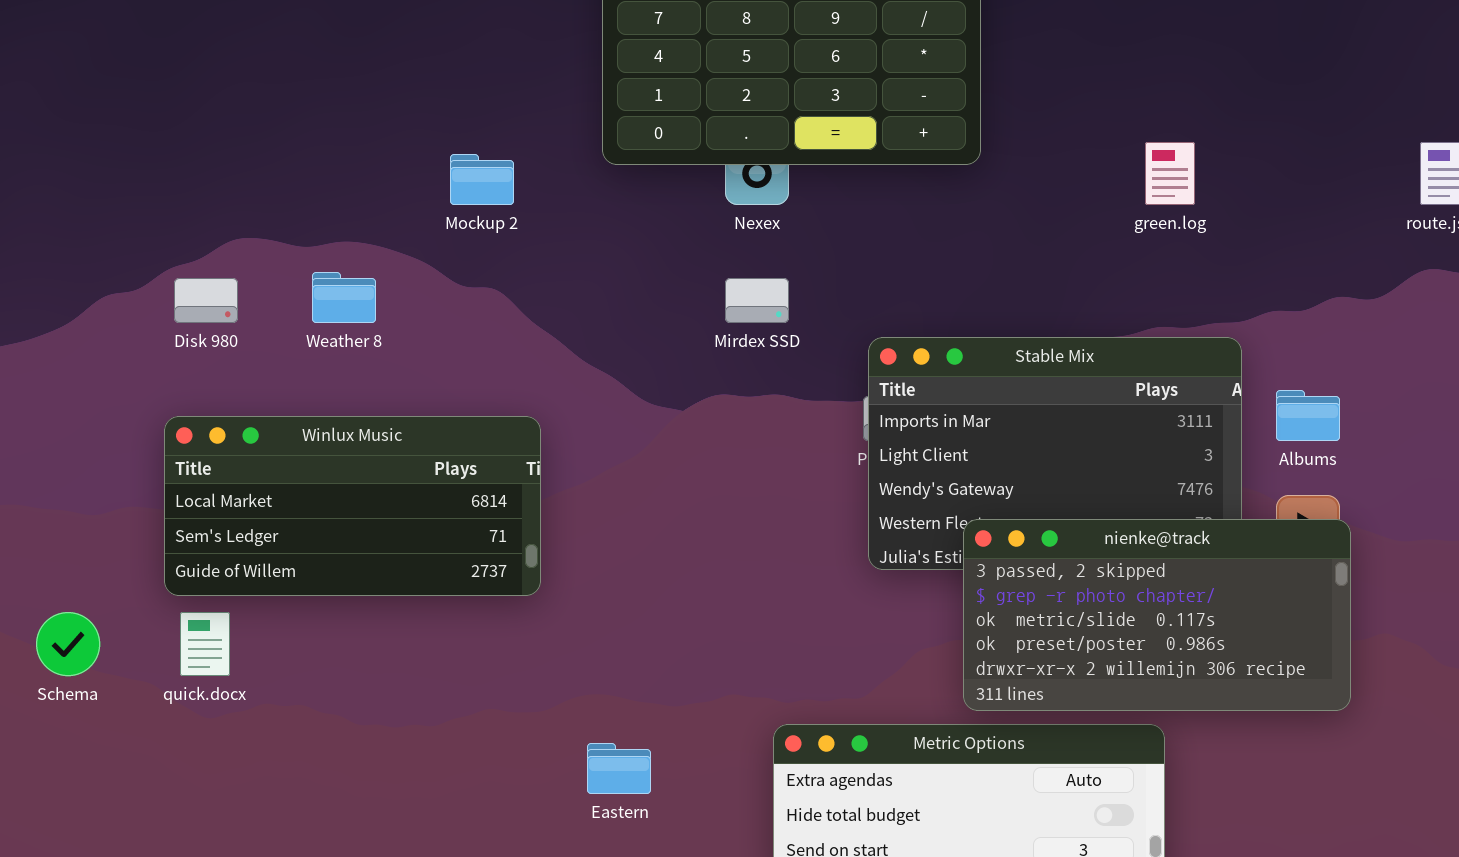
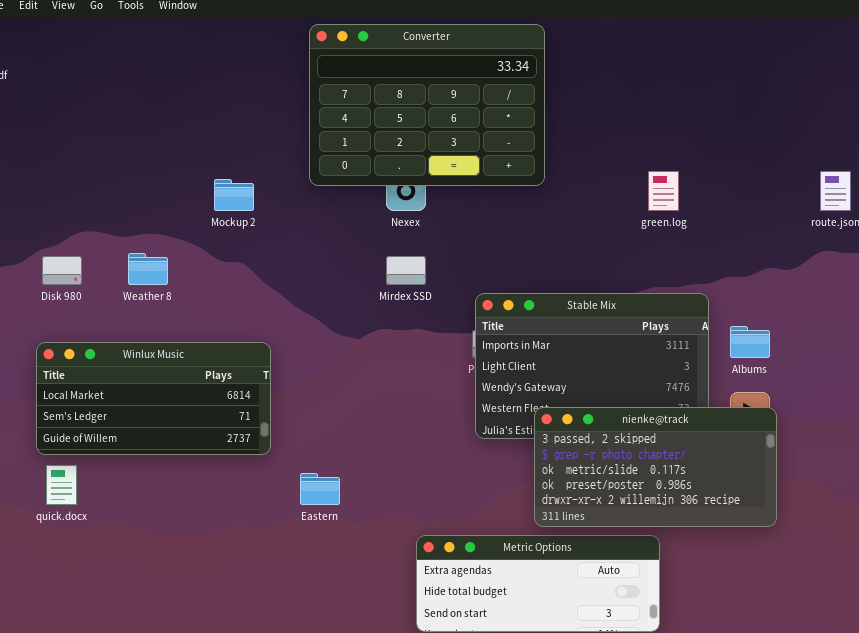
Eastern: [587,743,651,794] -> [300,473,340,505], moved

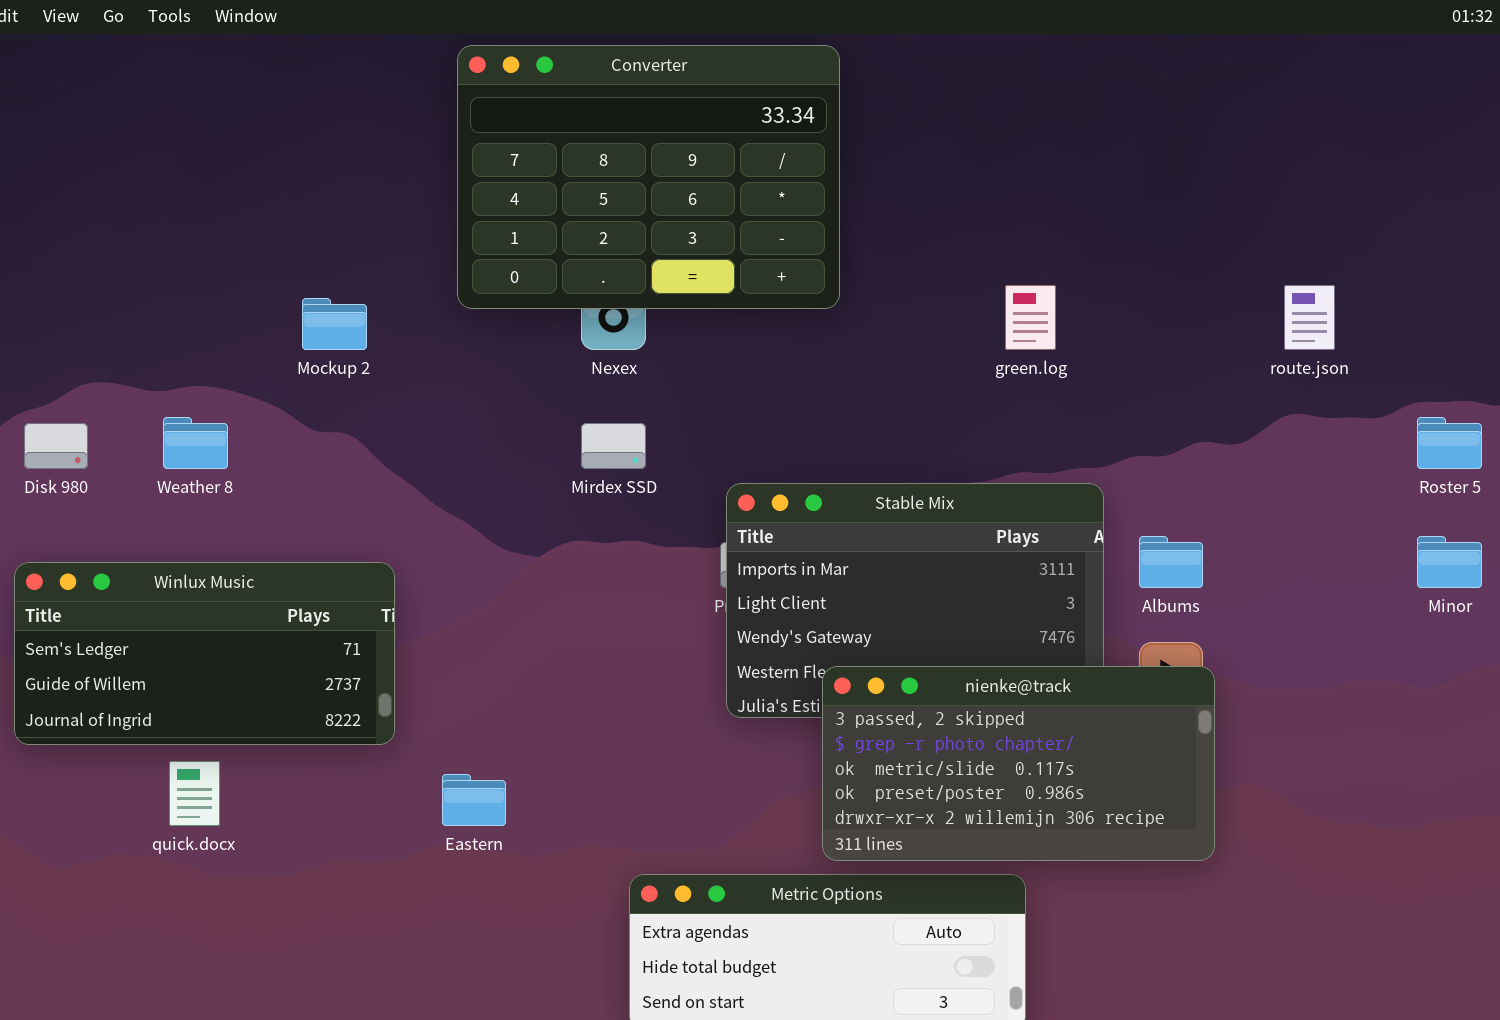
Winlux Music: [36,342,271,455] -> [14,562,395,745], scrolled down 1 row
quick.docx: [46,465,77,505] -> [169,761,220,826], moved

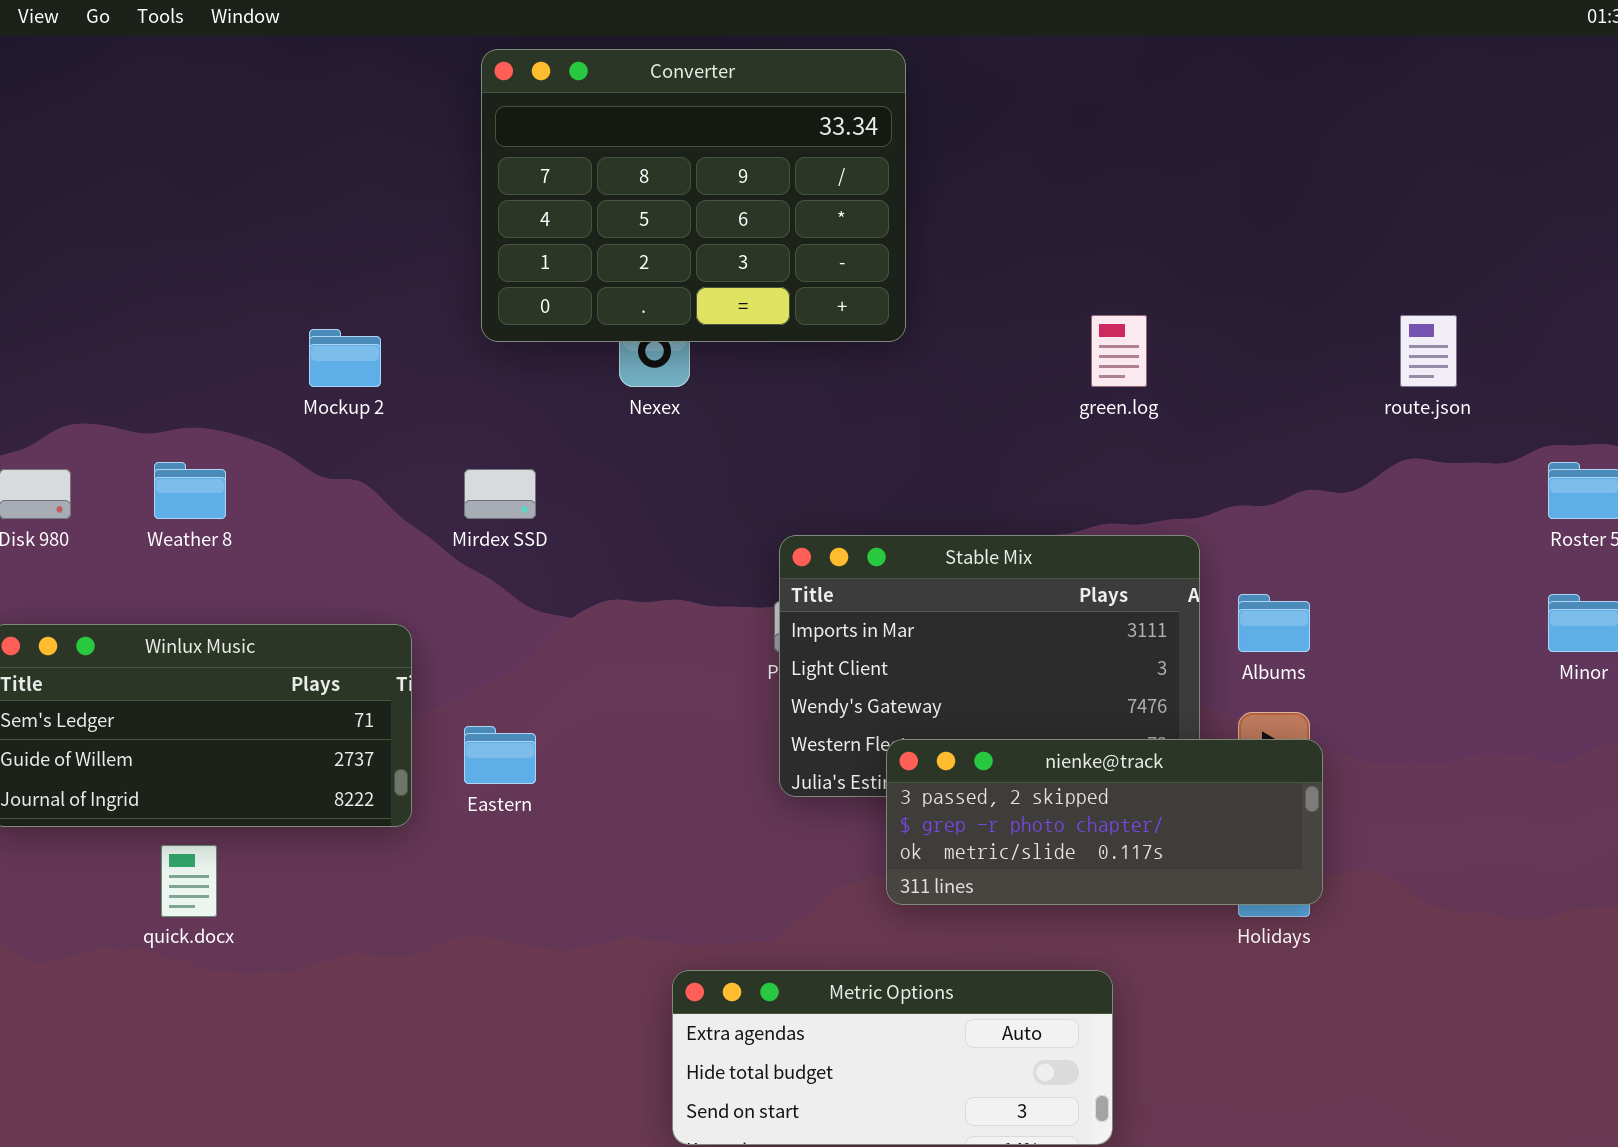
Mirdex SSD: [581,423,646,469] -> [464,469,536,519], moved
nienke@track: [822,666,1215,861] -> [886,739,1323,905], resized
Eastern: [442,774,506,826] -> [464,726,536,784], moved

